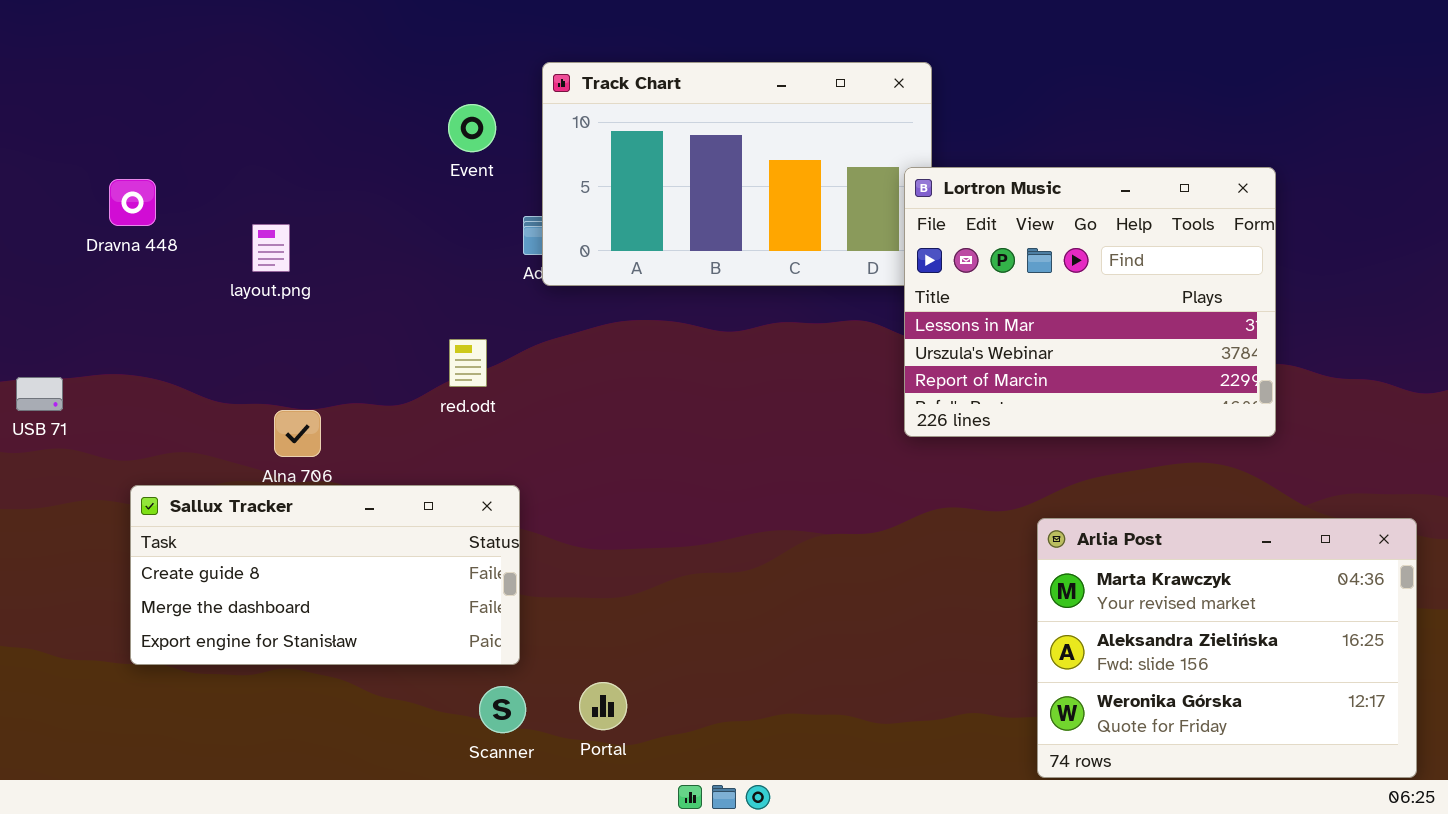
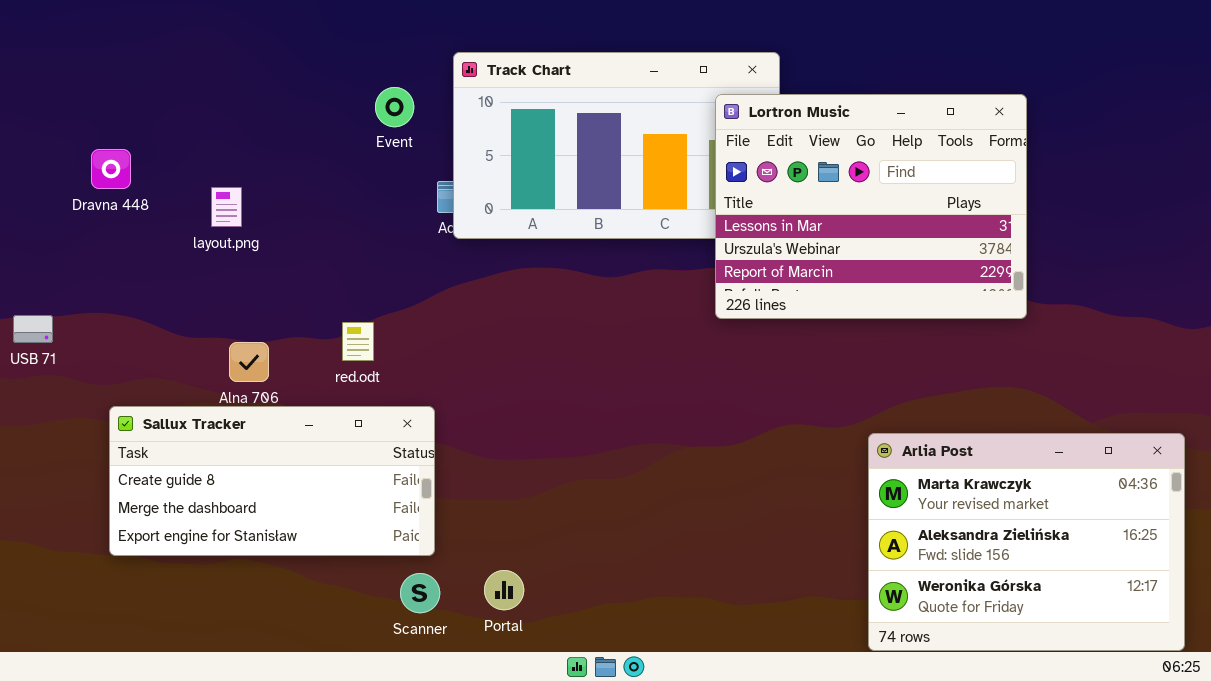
Lortron Music: [904,167,1276,437] -> [715,94,1027,319], moved
red.odt: [449,339,487,387] -> [342,322,374,361], moved

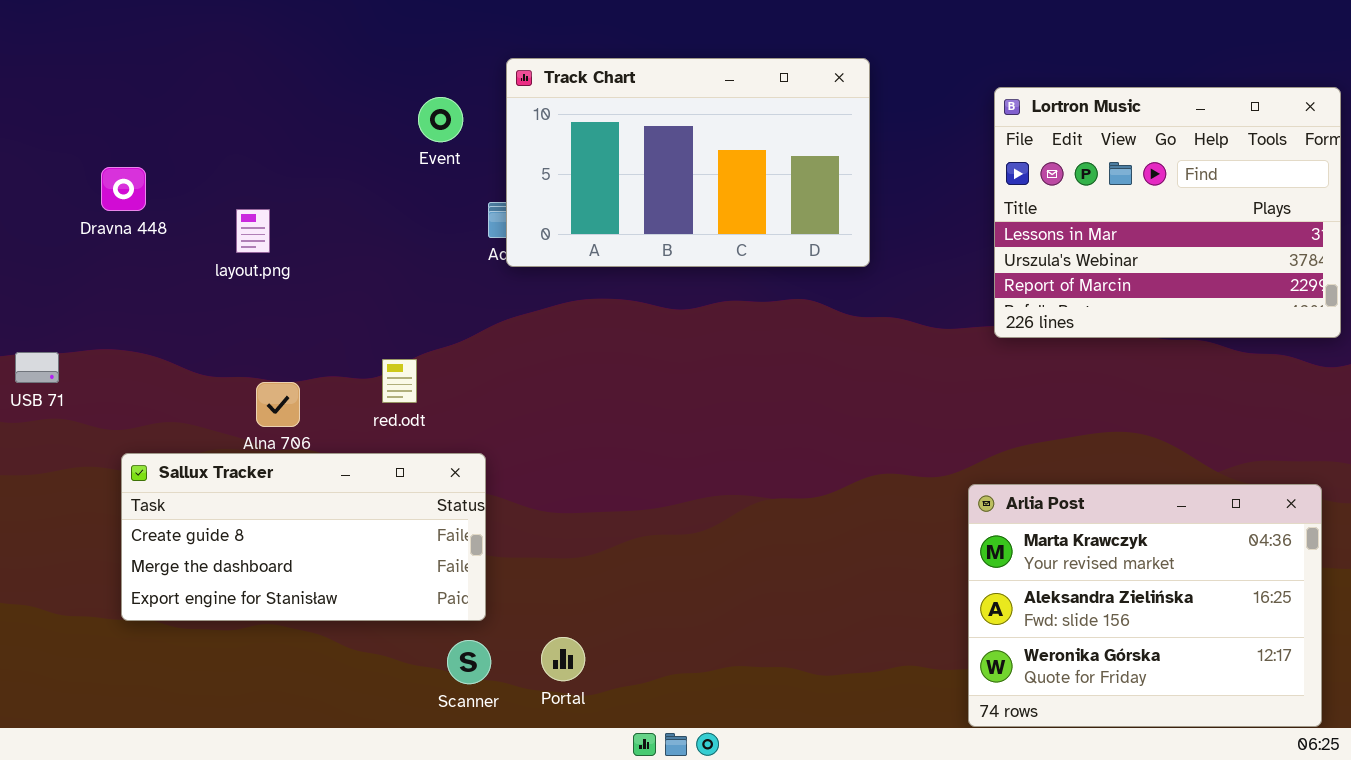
Lortron Music: [715,94,1027,319] -> [994,87,1341,338], moved

